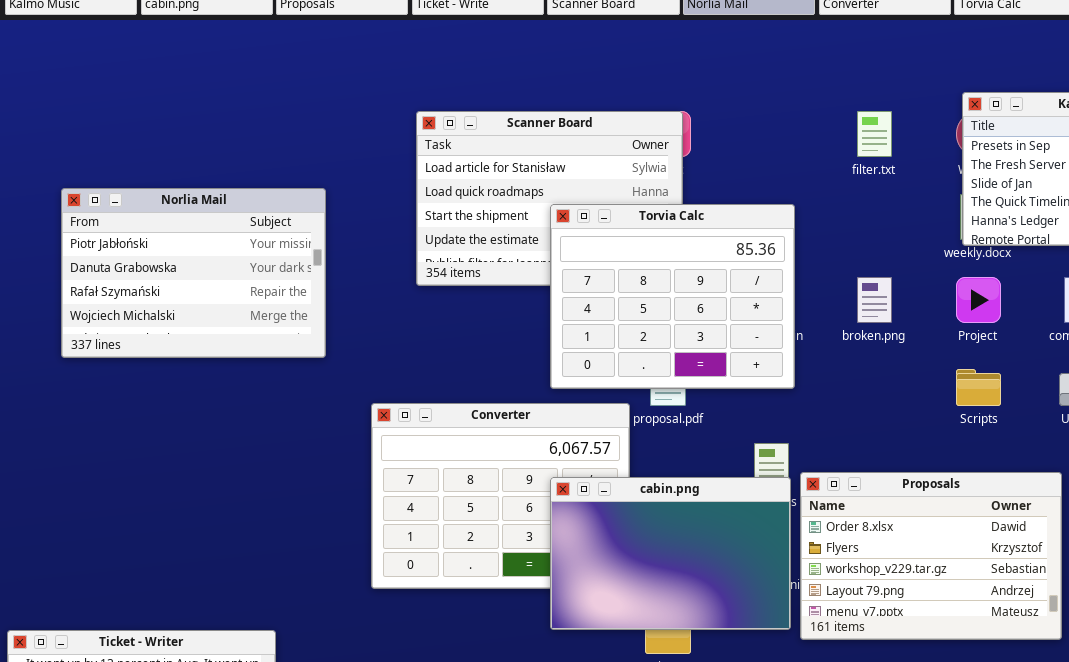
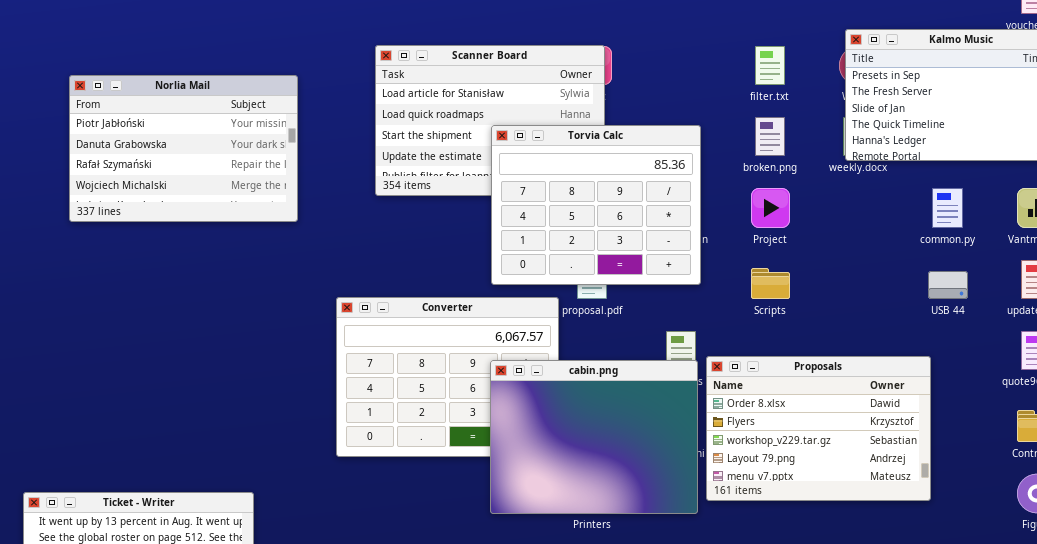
Norlia Mail: [61,188,326,358] -> [69,75,298,222], moved
broken.png: [857,277,892,323] -> [755,117,785,156], moved
Project: [956,277,1001,323] -> [751,188,790,228], moved
Scripts: [956,369,1001,406] -> [751,268,790,299], moved
cabin.png: [550,477,791,630] -> [490,360,698,514], resized

